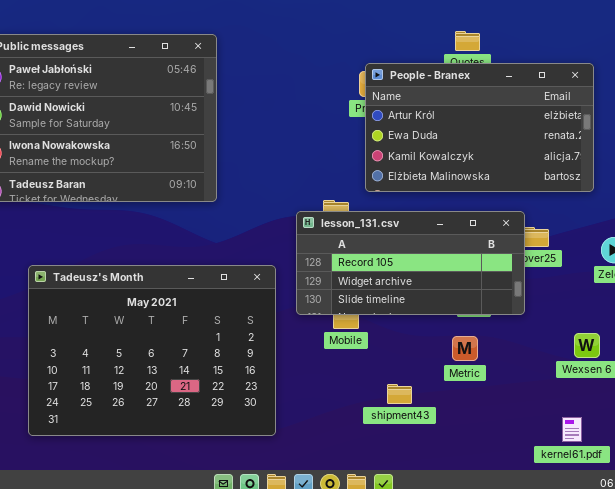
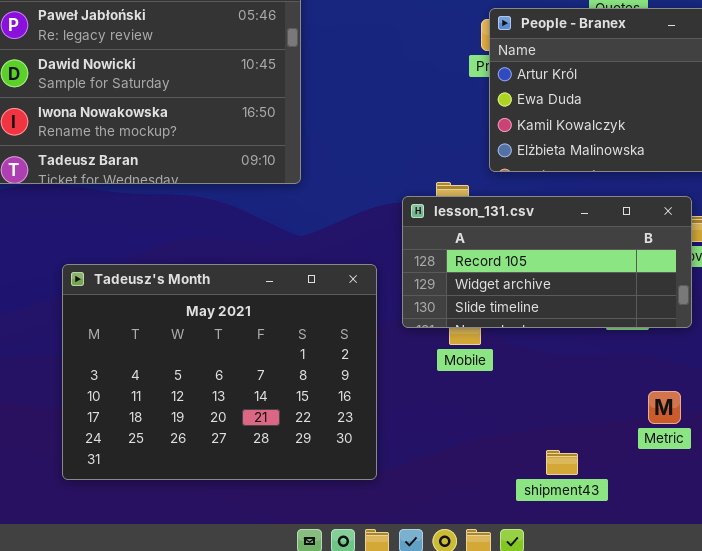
Metric: [452,336,478,361] -> [648,391,681,424], moved
shipment43: [387,384,412,404] -> [546,450,578,475], moved

